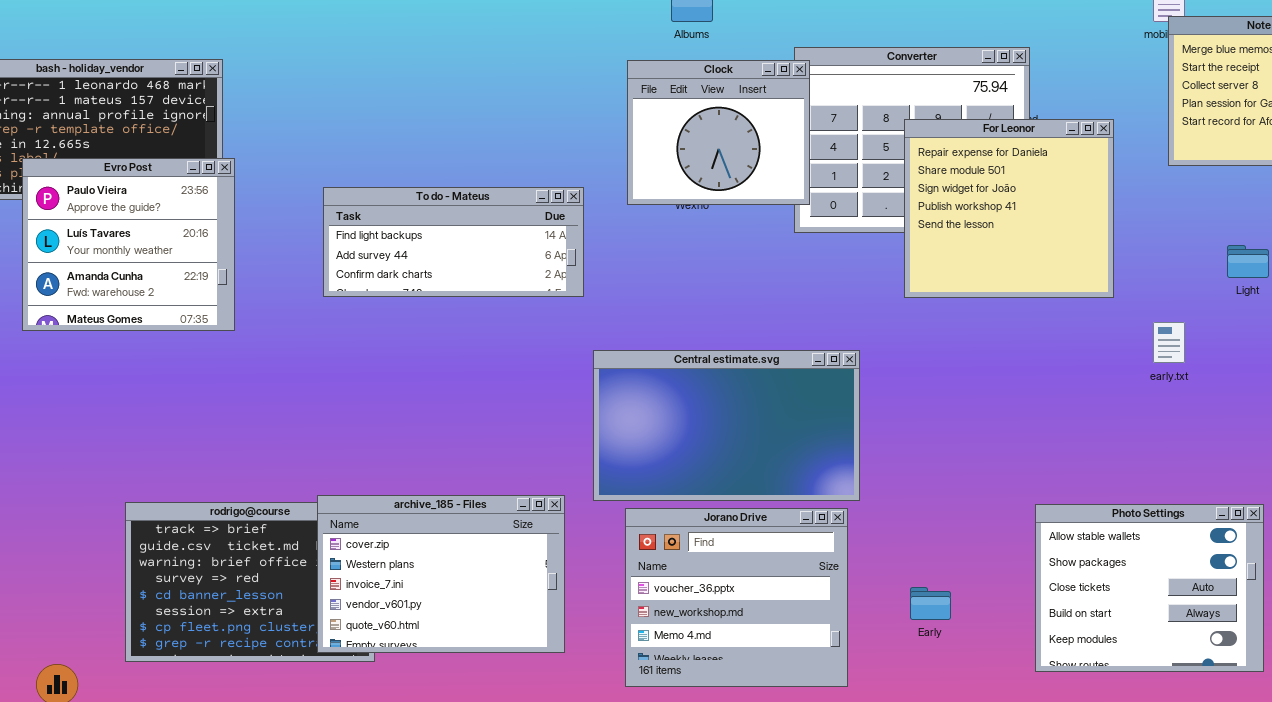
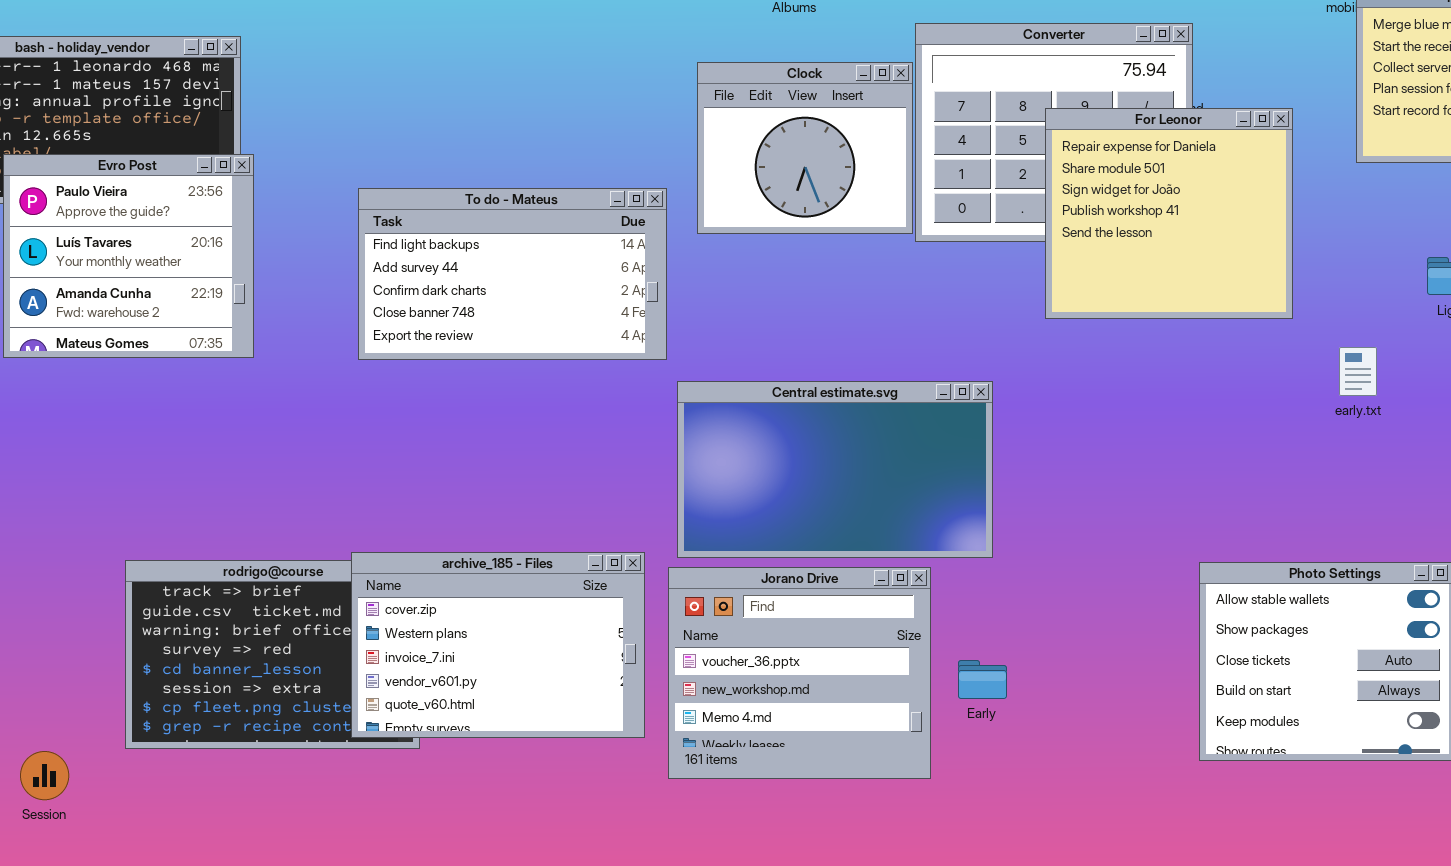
Clock: [627,60,810,205] -> [697,62,913,234], moved
To do - Mateus: [323,187,584,297] -> [358,188,667,360], resized
Jorano Drive: [625,508,848,687] -> [668,567,931,779], moved
Early: [910,587,951,620] -> [958,660,1007,699], moved

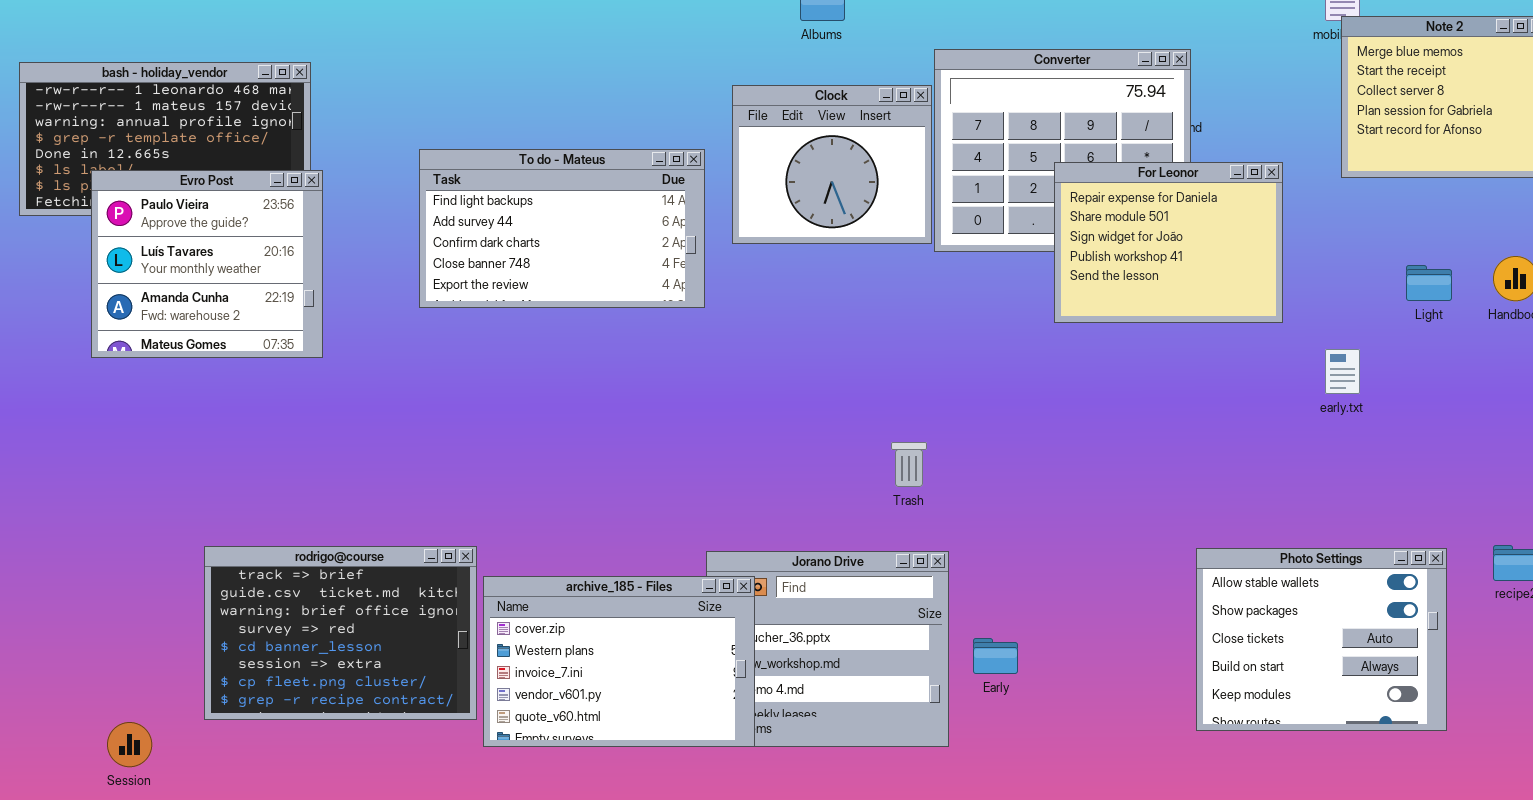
For Leonor: [1045,108,1293,319] -> [1054,162,1283,323], resized
To do - Mateus: [358,188,667,360] -> [419,149,705,308], moved
Central estimate.svg: [677,381,993,558] -> none, closed
archive_185 - Files: [351,552,645,738] -> [483,576,755,747], moved

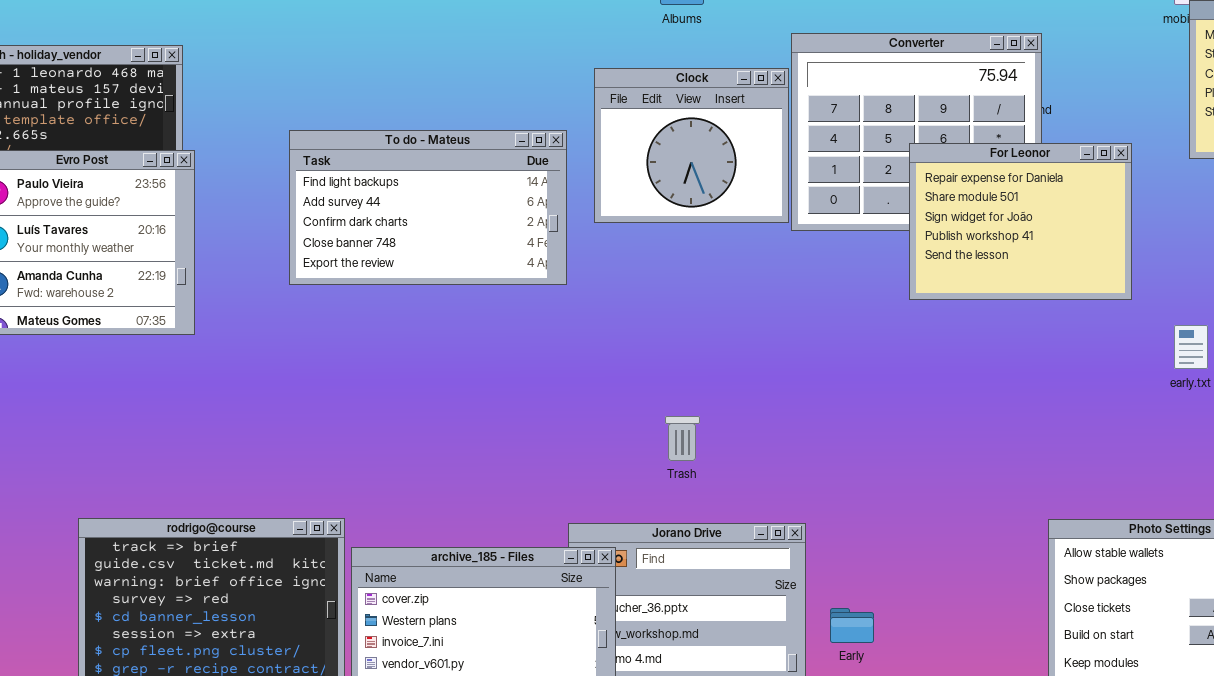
Trash: [891,442,927,487] -> [665,416,700,461], moved

